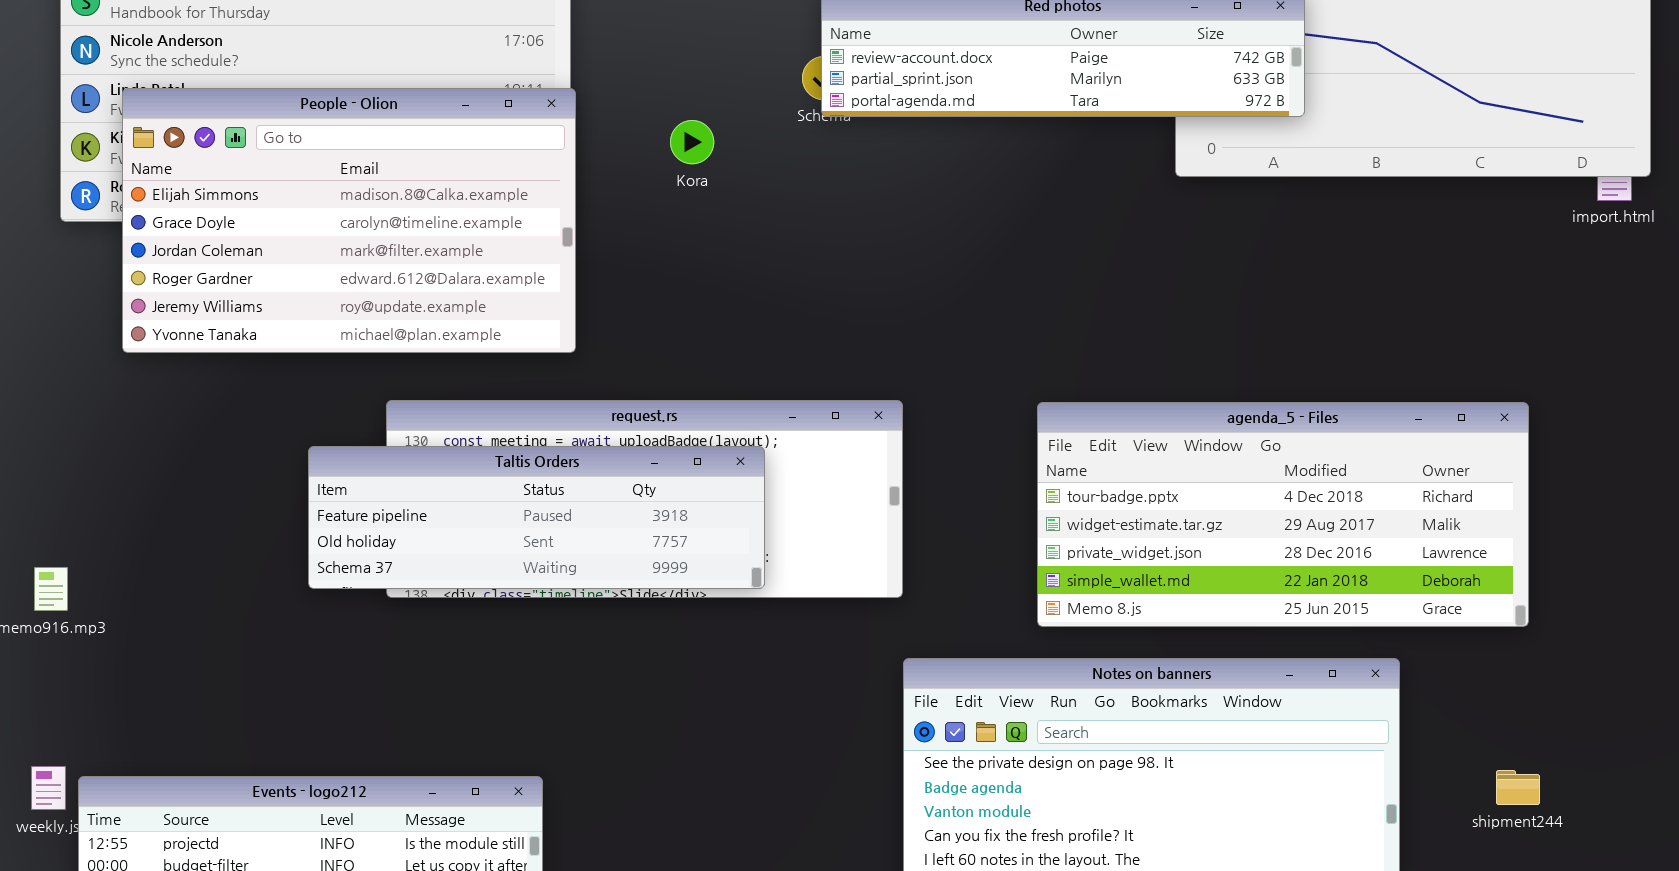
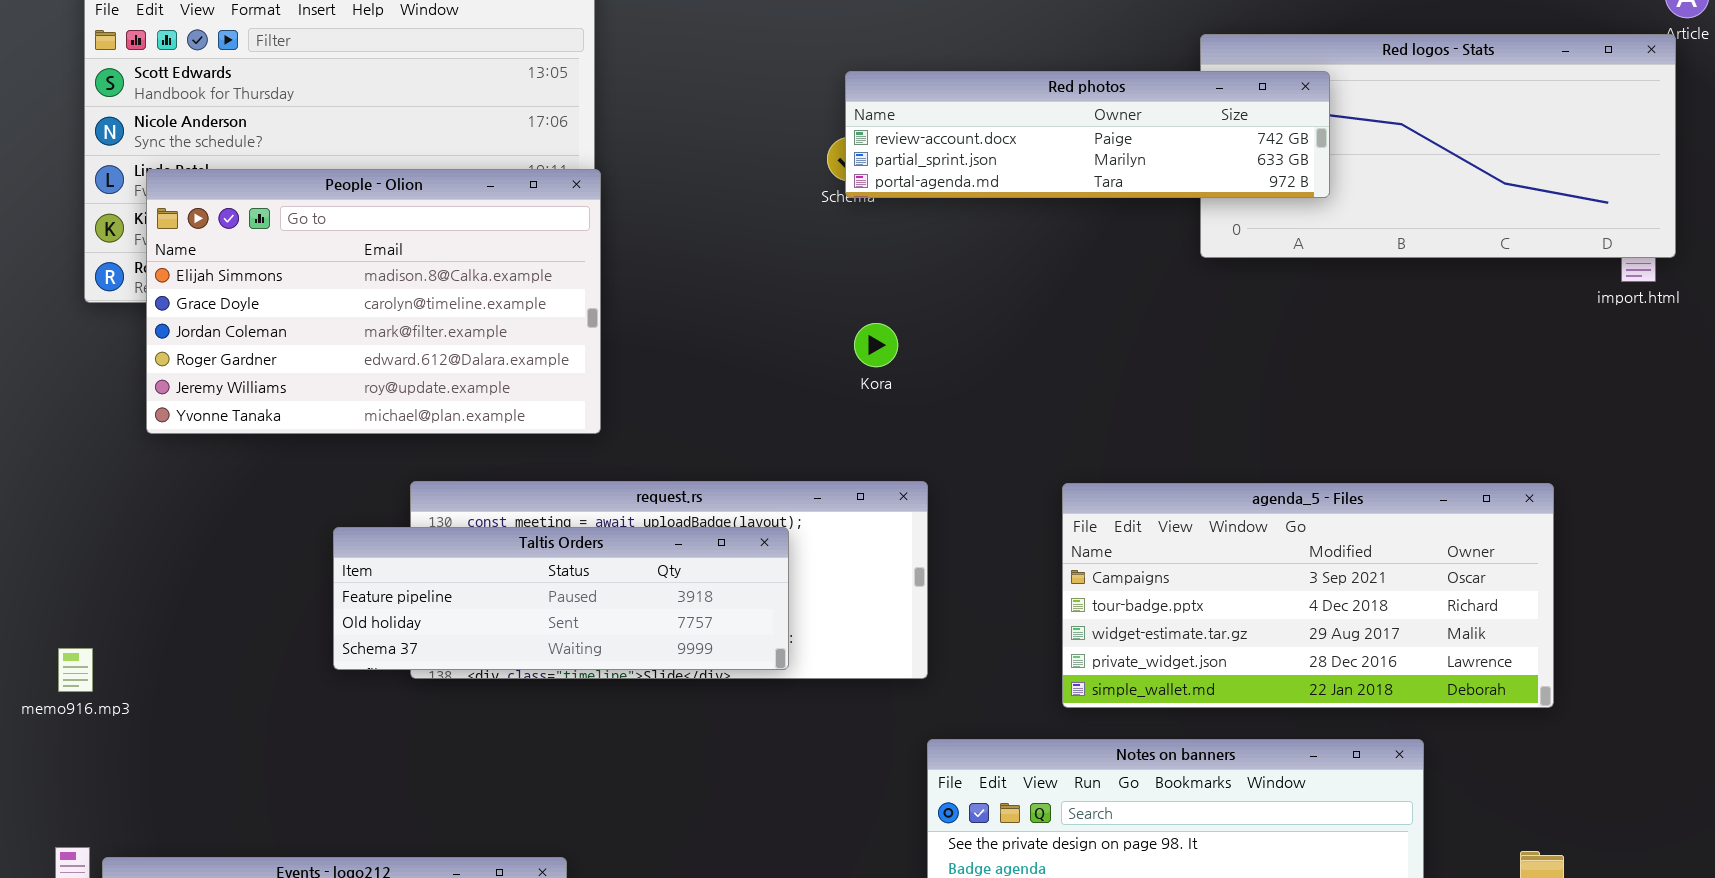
Kora: [670,120,714,164] -> [854,323,898,367], moved
agenda_5 - Files: [1037,402,1529,627] -> [1062,483,1554,708], scrolled up 1 row

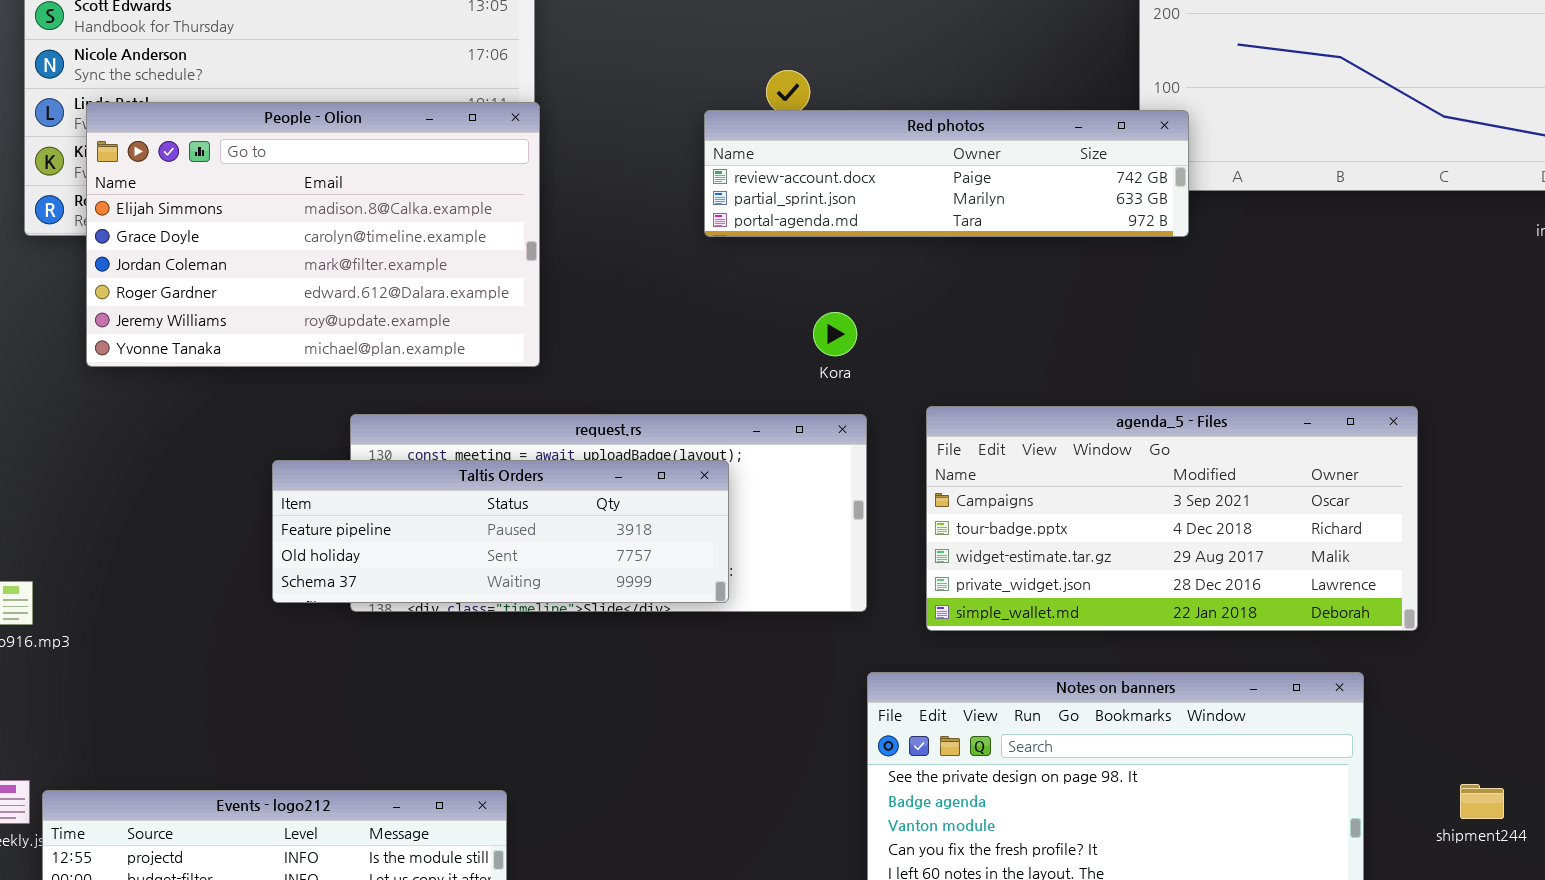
Red photos: [845,71,1330,198] -> [704,110,1189,237], moved
Kora: [854,323,898,367] -> [813,312,857,356], moved
agenda_5 - Files: [1062,483,1554,708] -> [926,406,1418,631], moved

